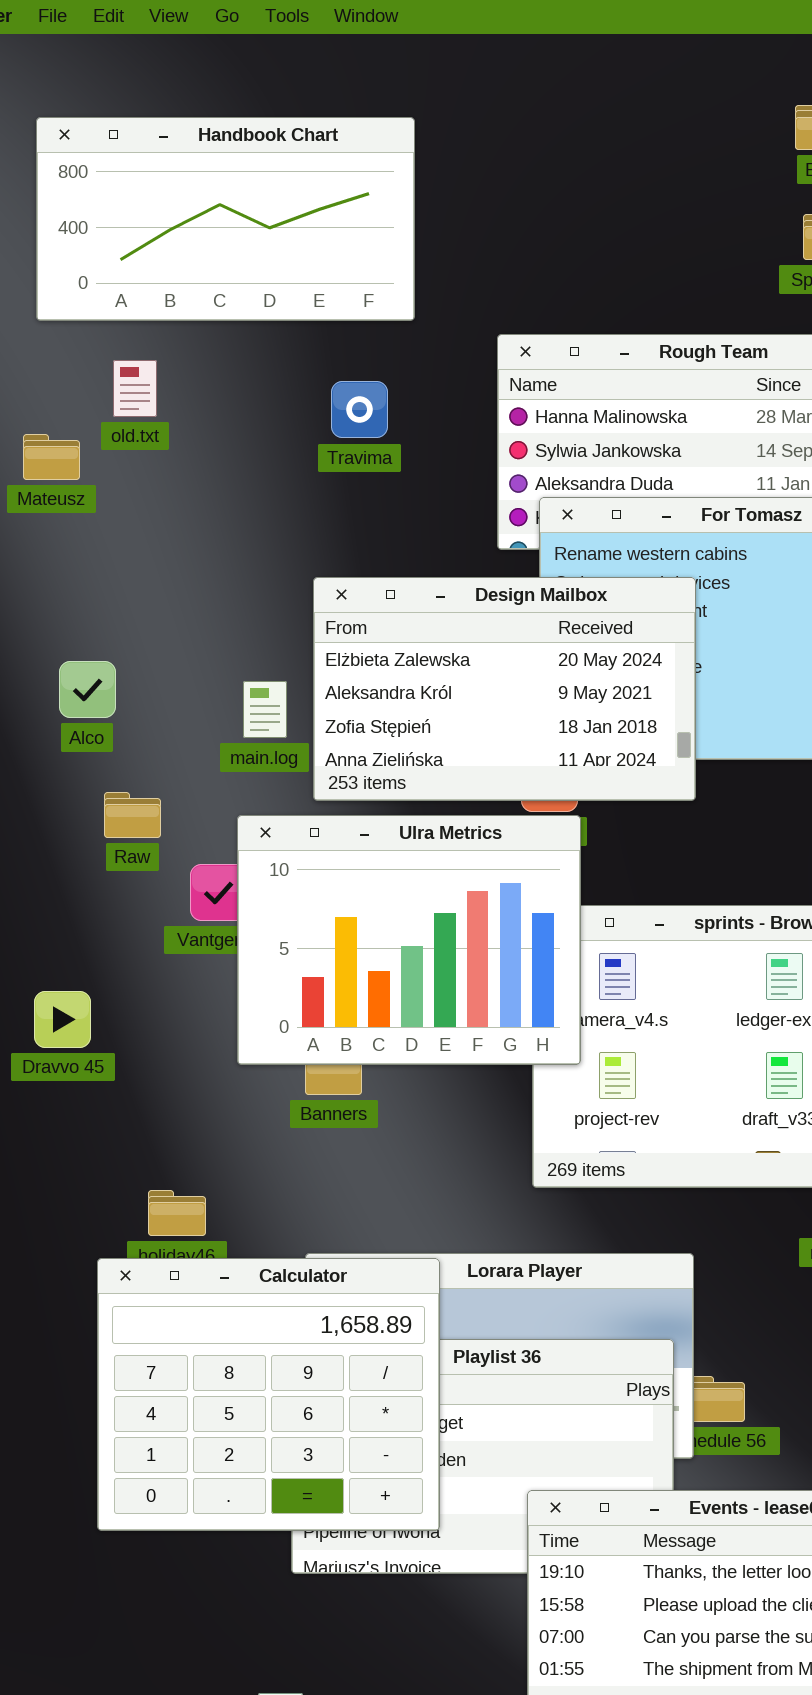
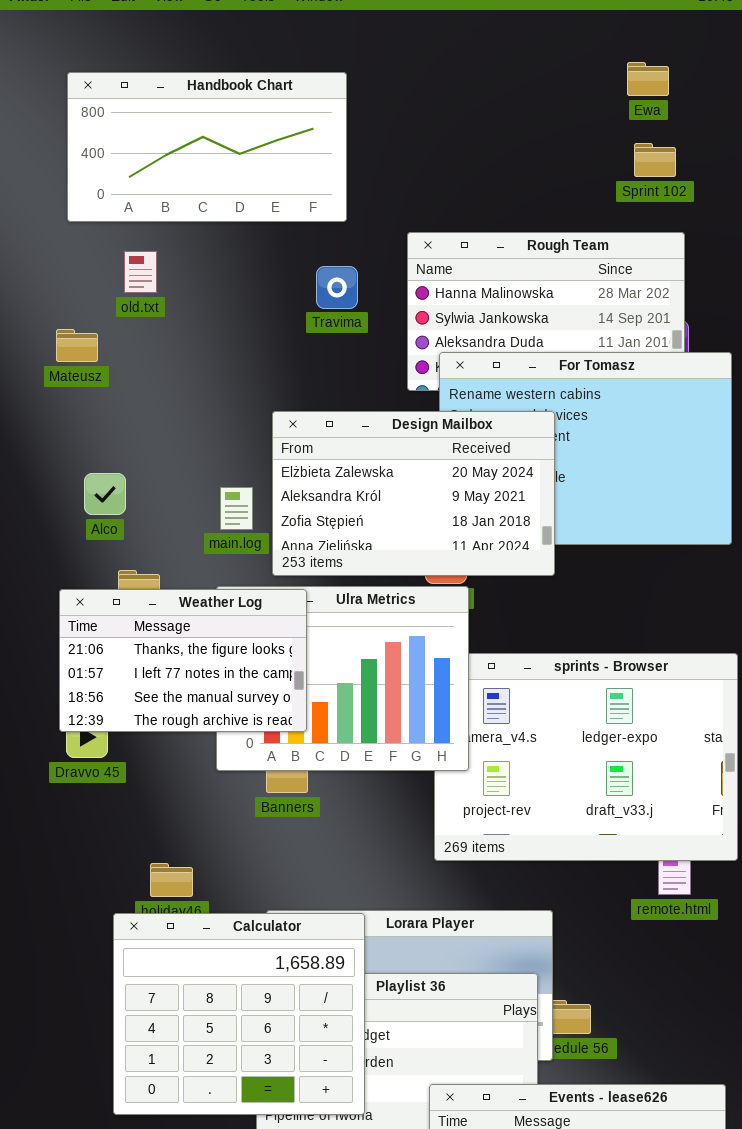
Travima: [331,381,388,438] -> [316,266,358,309], moved
Mateusz: [23,434,80,480] -> [56,329,98,362], moved
Weather Log: none -> [59,589,307,732], opened

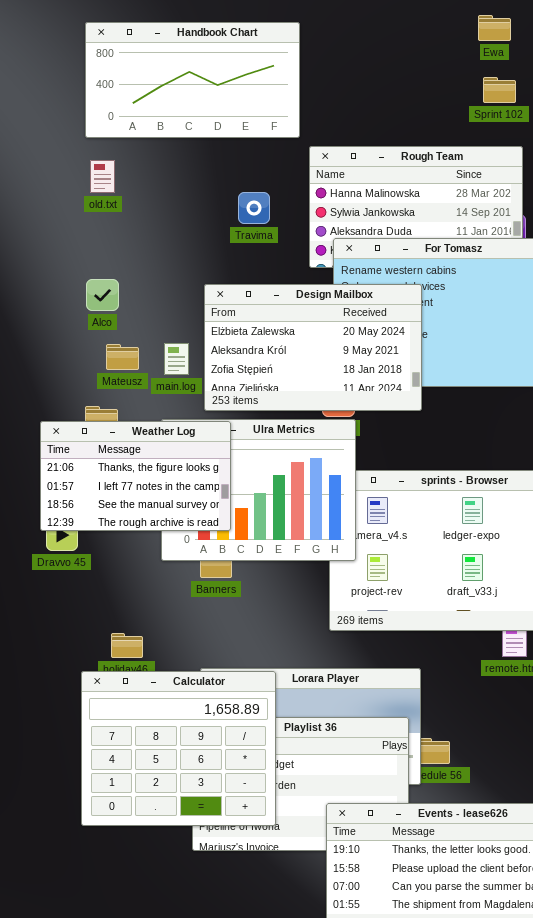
Handbook Chart: [67,72,347,222] -> [85,22,300,138], moved
Travima: [316,266,358,309] -> [238,192,270,224], moved
Mateusz: [56,329,98,362] -> [106,344,139,370], moved
Alco: [84,473,126,515] -> [86,279,119,311], moved

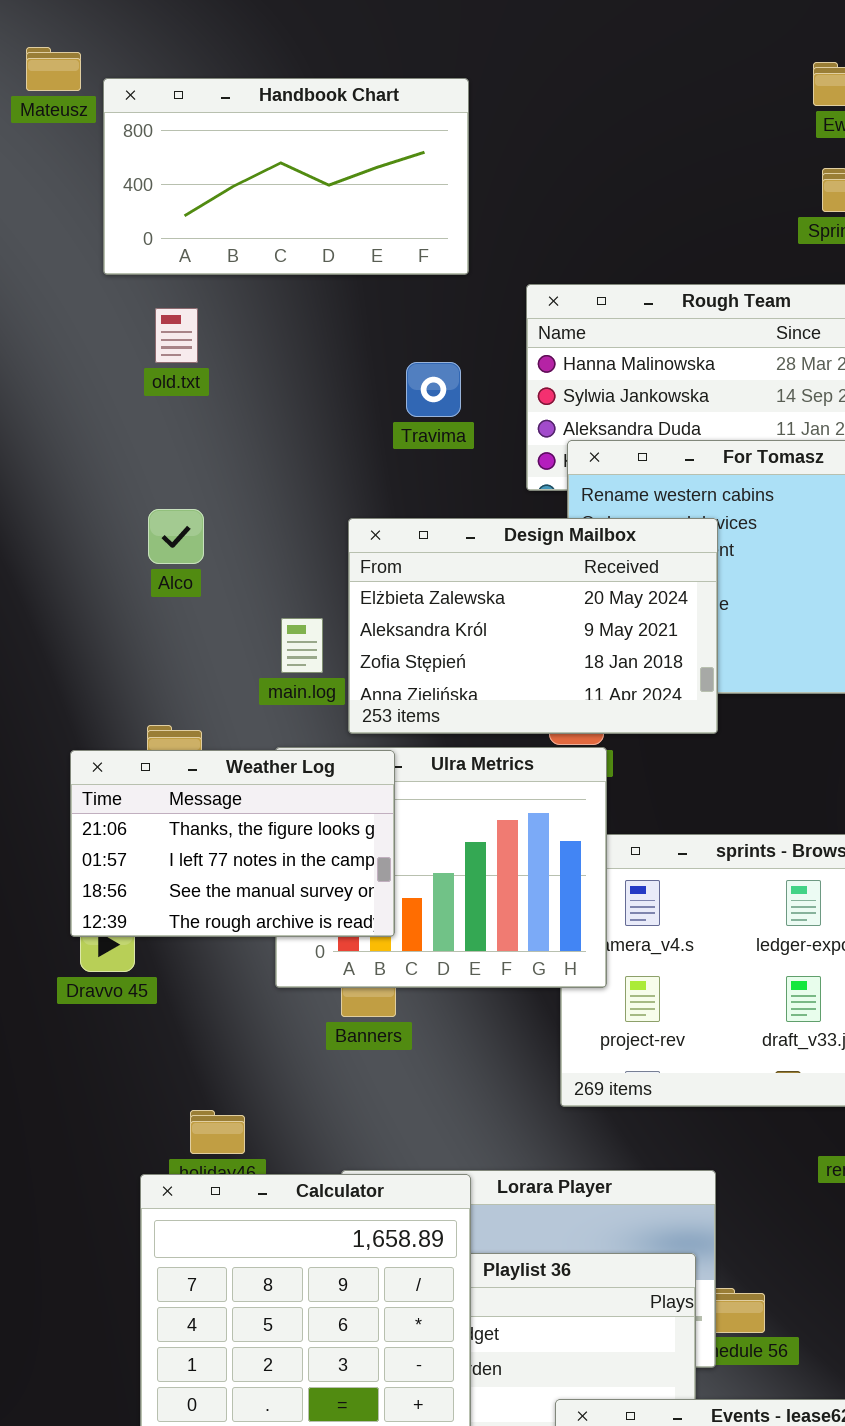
Handbook Chart: [85,22,300,138] -> [103,78,469,275], moved
Mateusz: [106,344,139,370] -> [26,47,81,91], moved

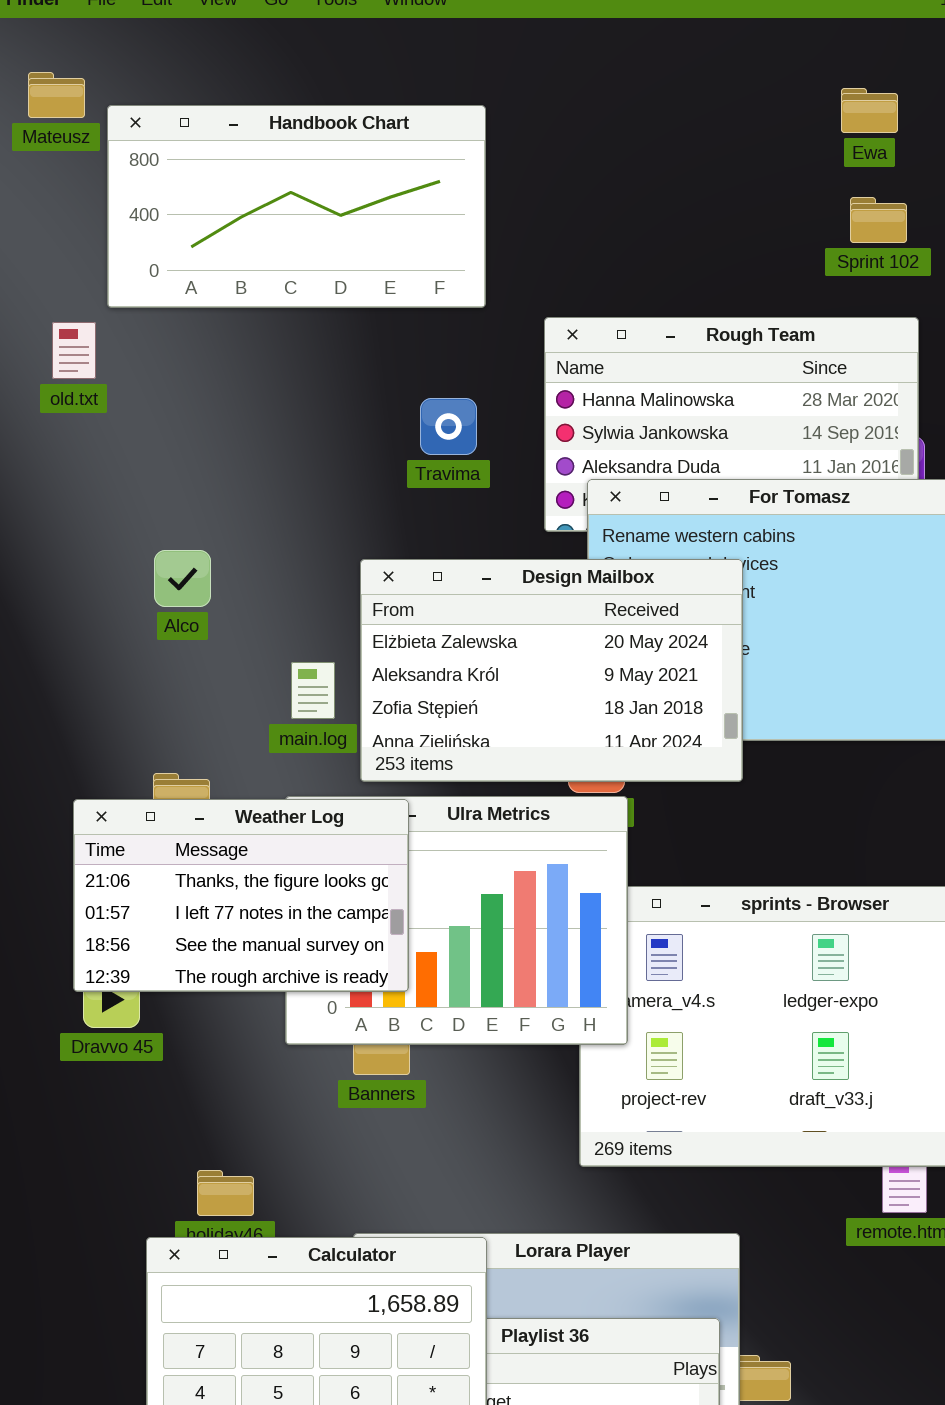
old.txt: [155,308,198,363] -> [52,322,96,379], moved

